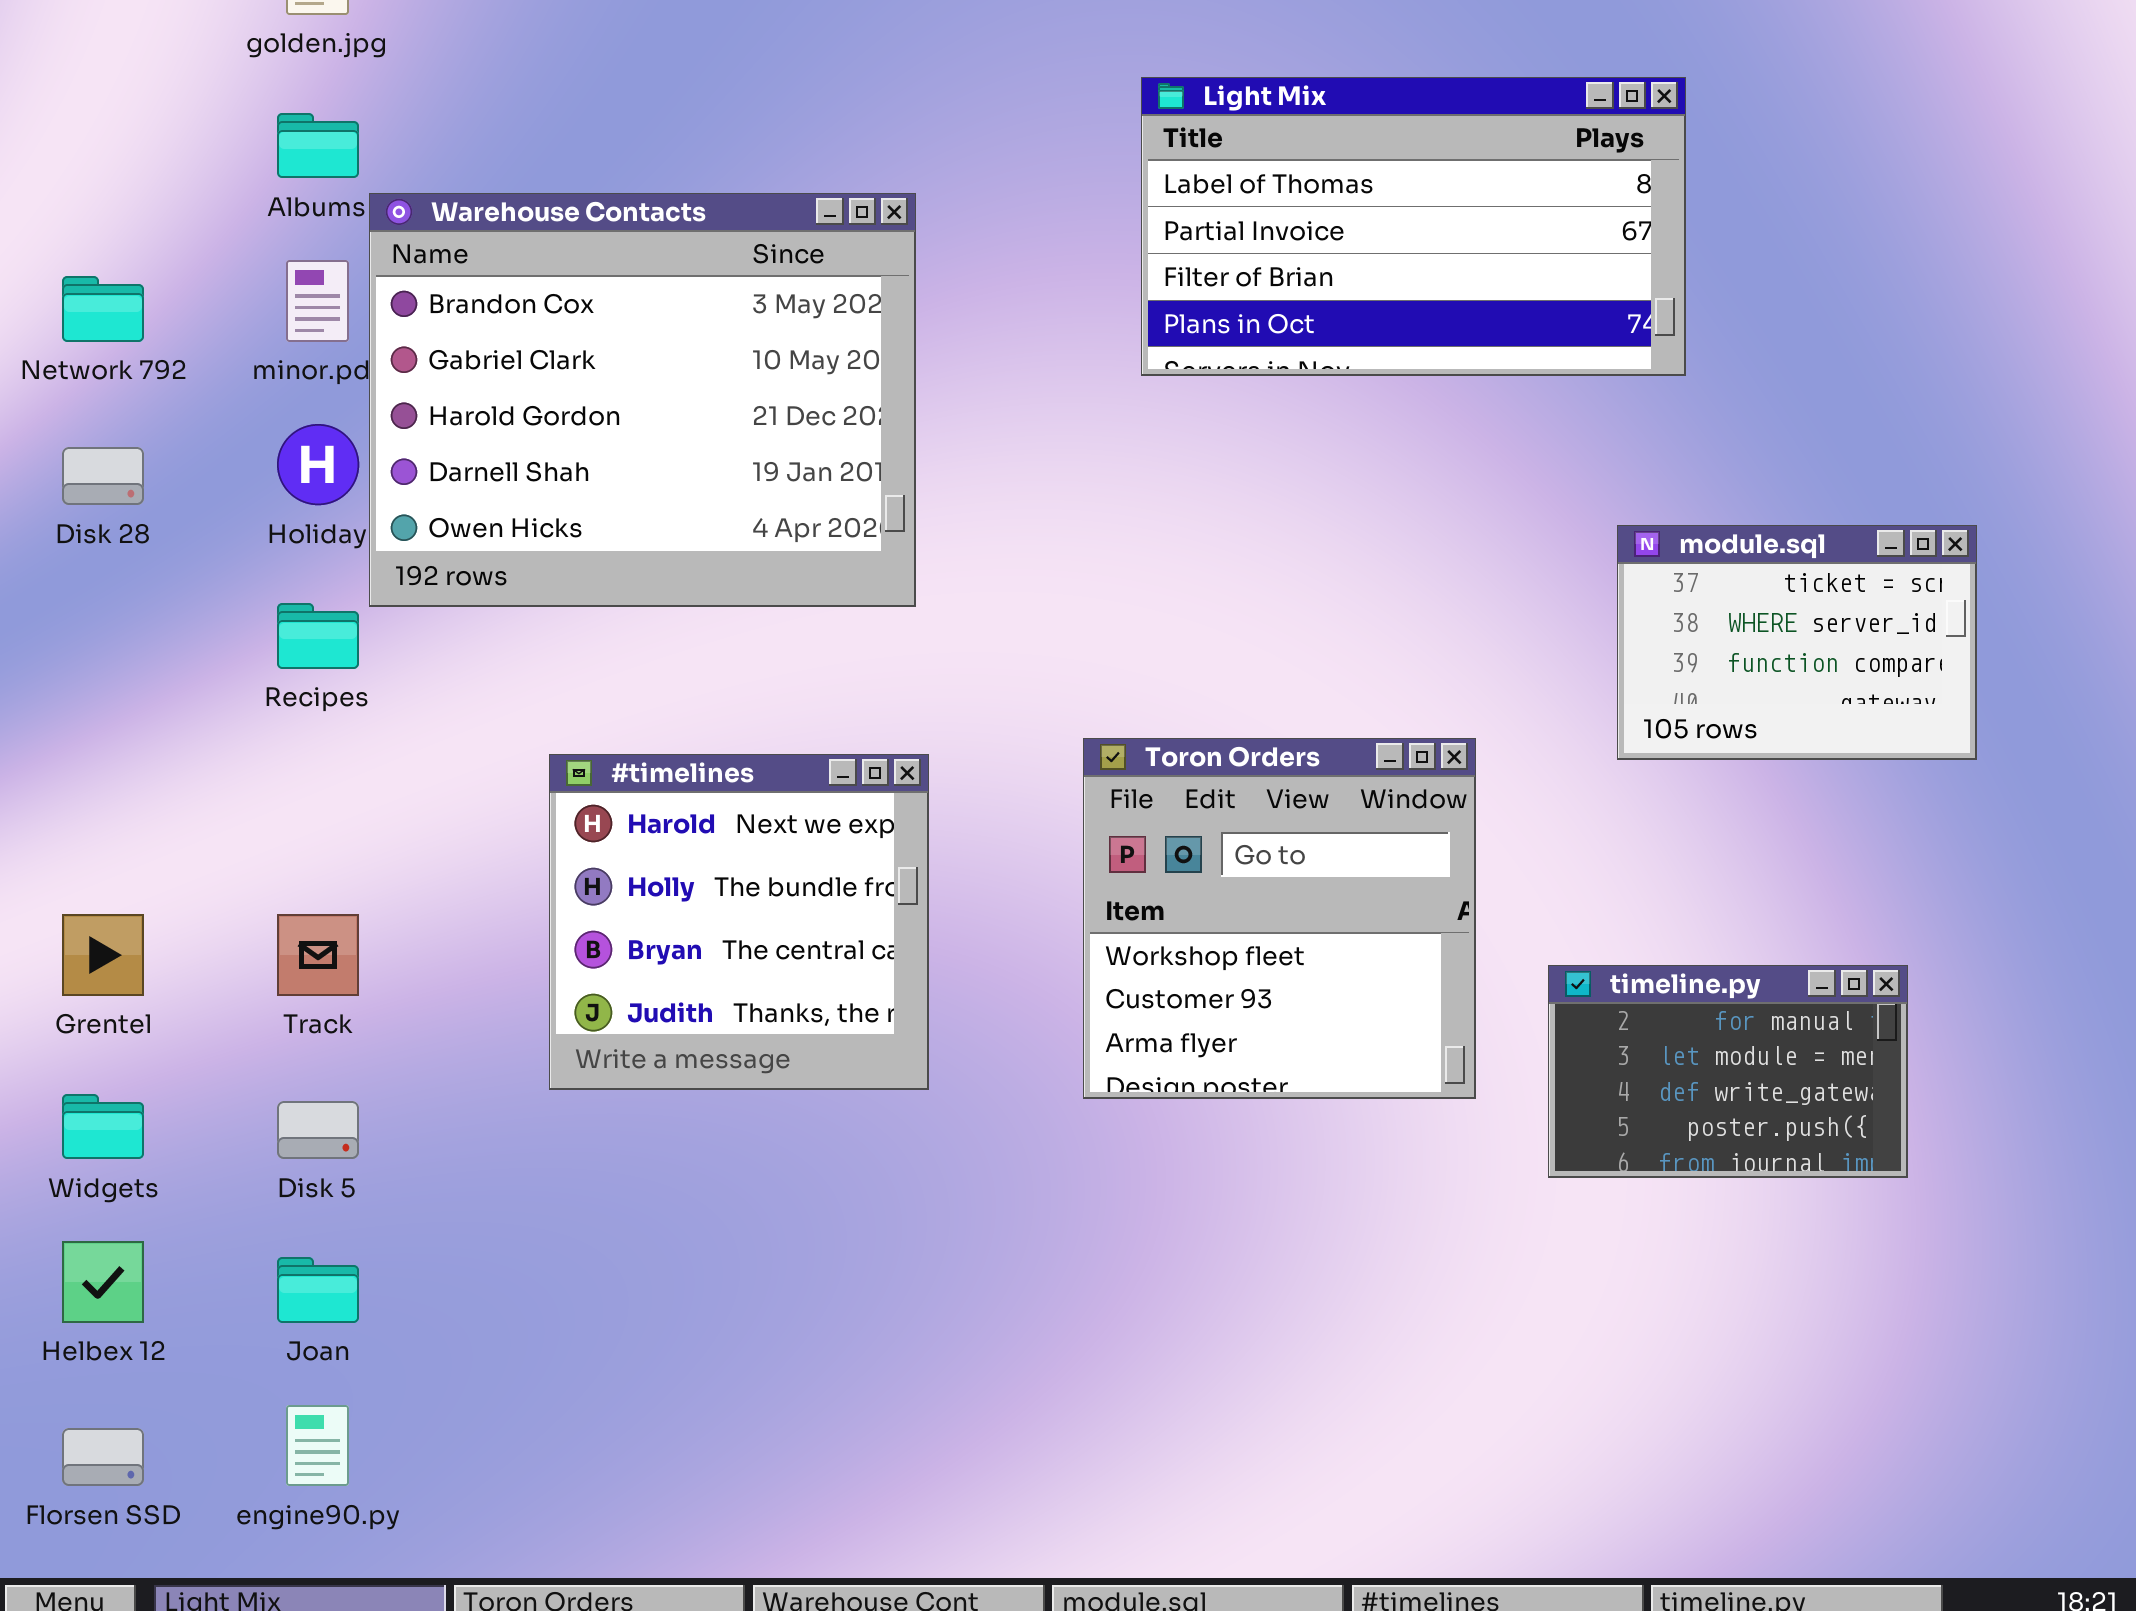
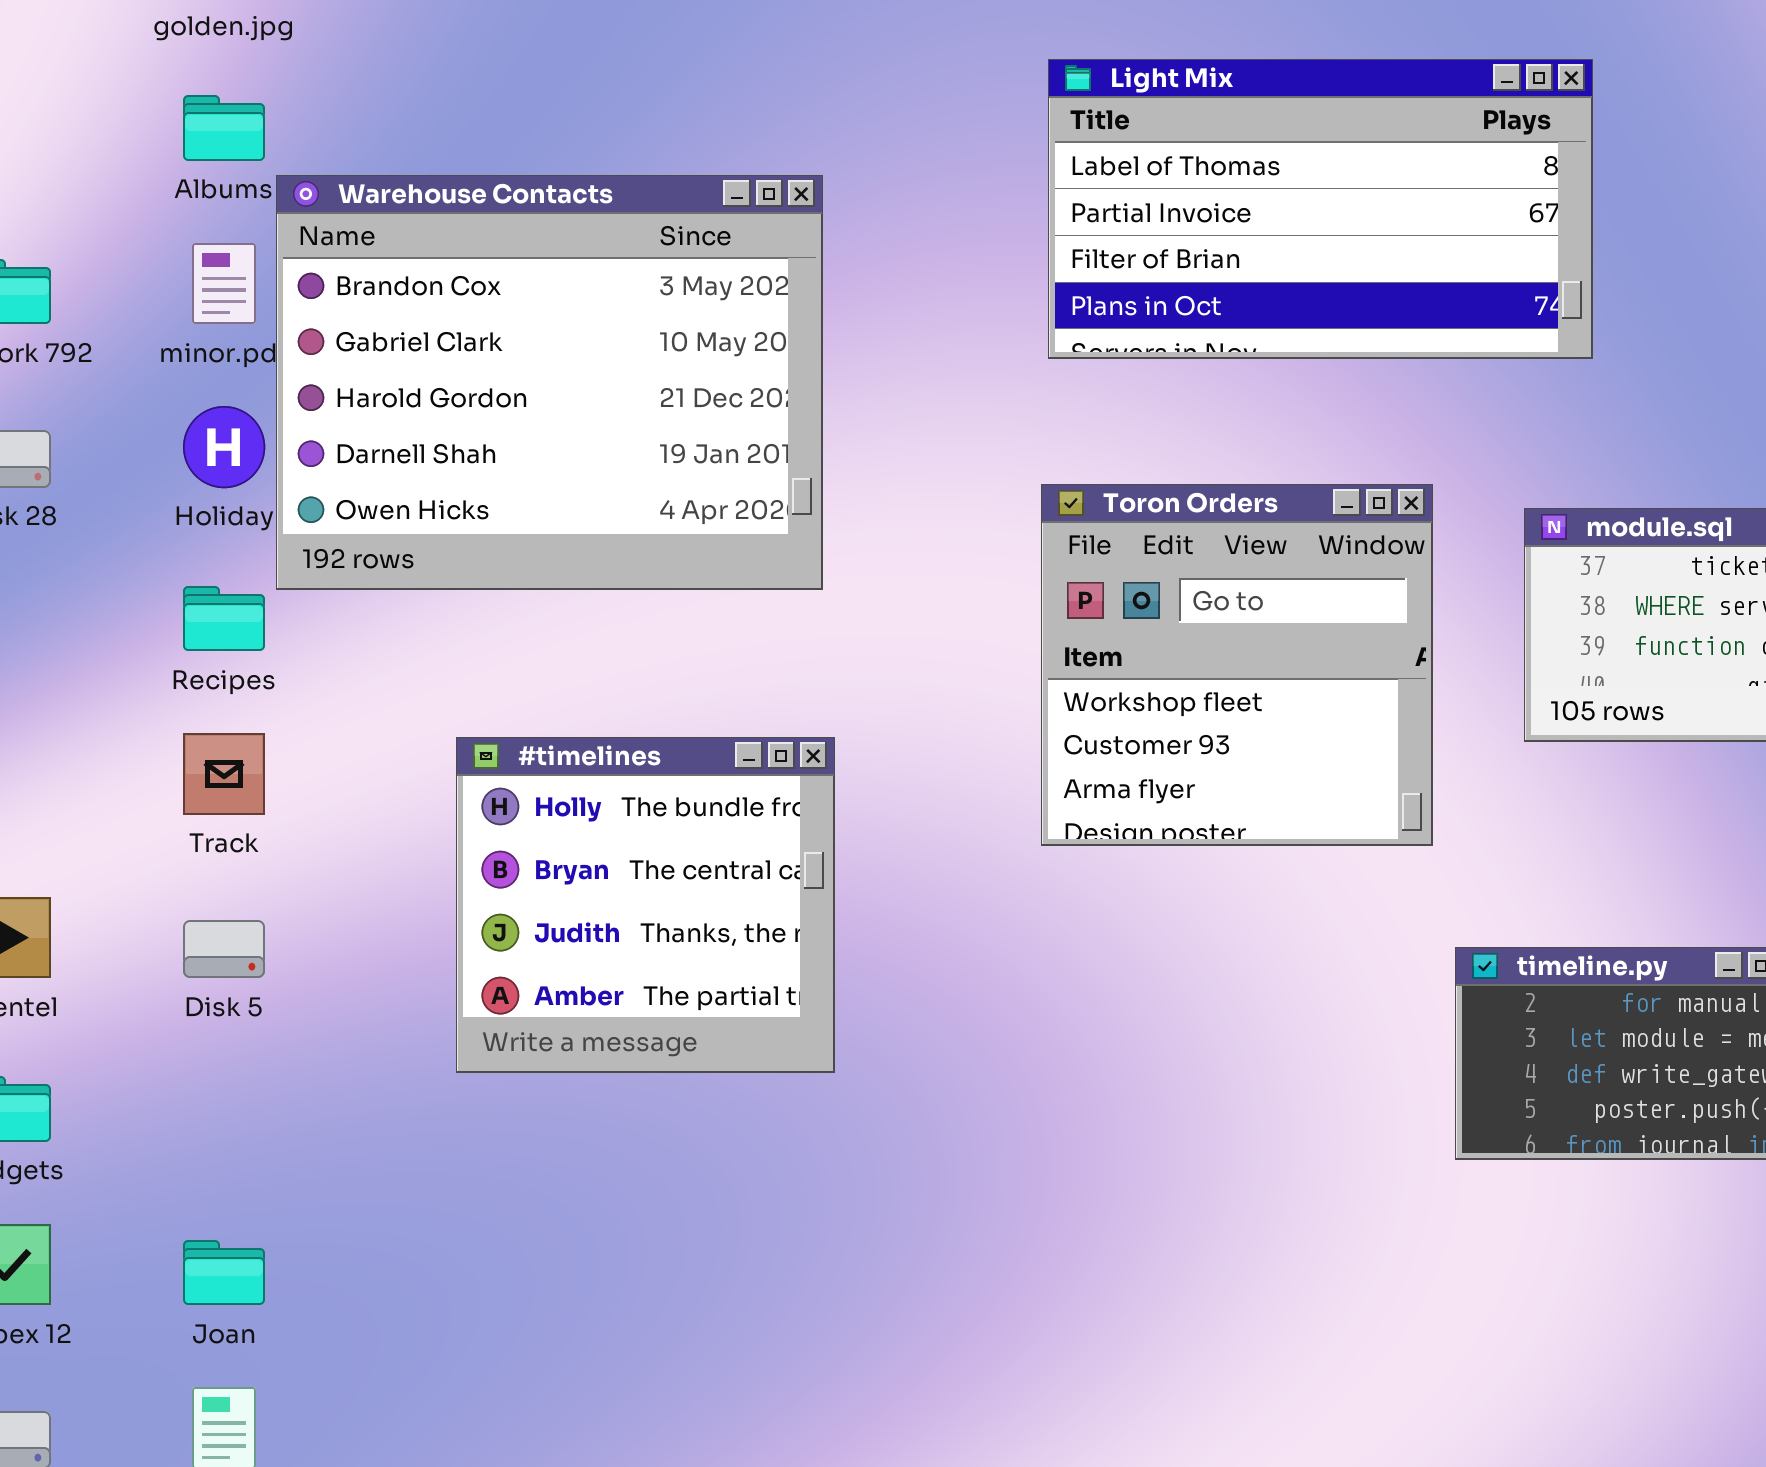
Toron Orders: [1083,738,1476,1099] -> [1041,484,1433,846], moved
#timelines: [549,754,929,1090] -> [456,737,835,1073], scrolled down 1 row
Track: [277,914,359,996] -> [183,733,265,815], moved
Disk 5: [277,1101,359,1159] -> [183,920,265,978], moved

